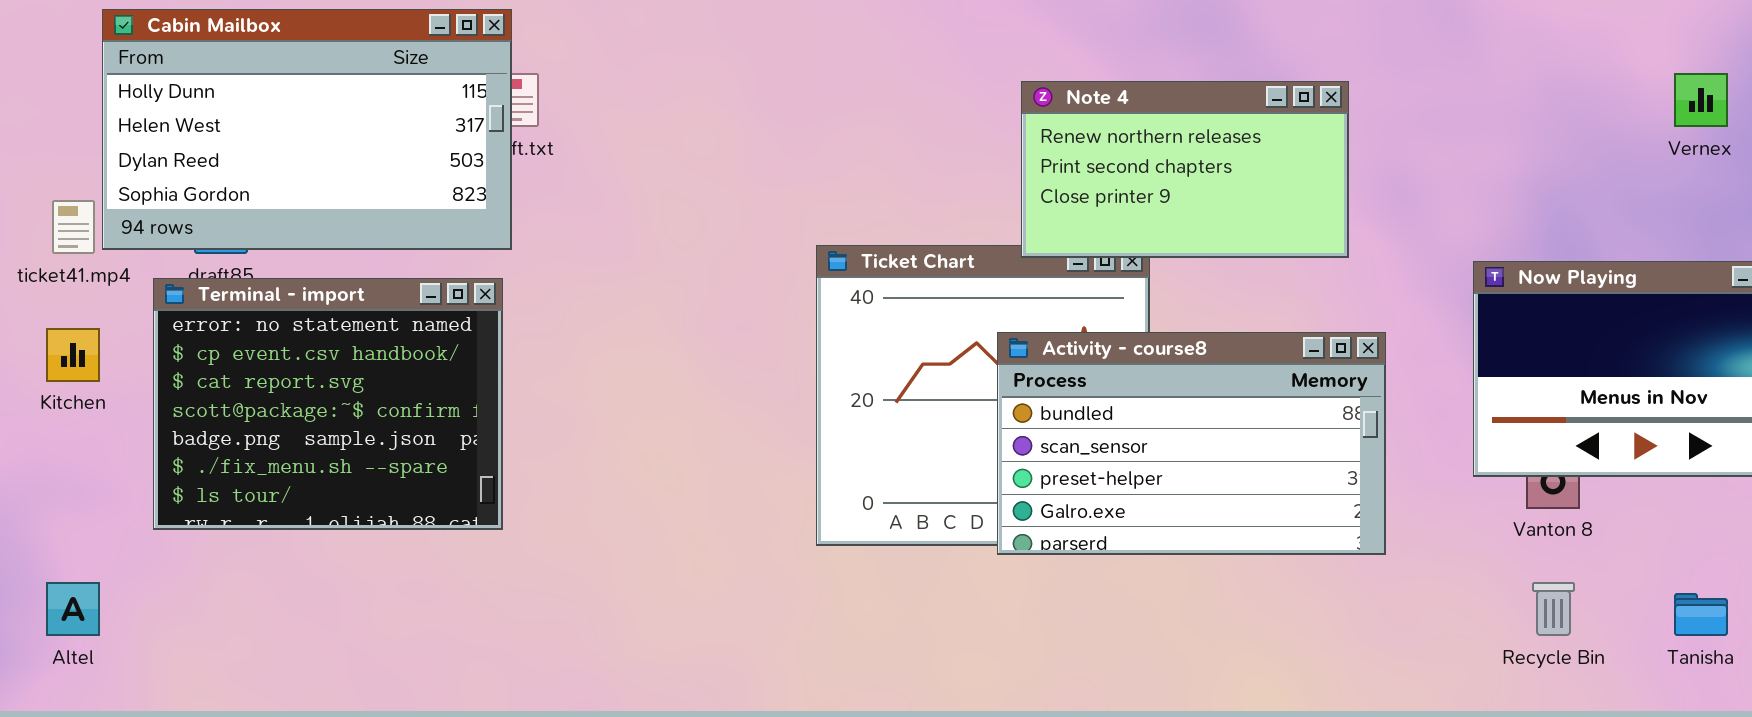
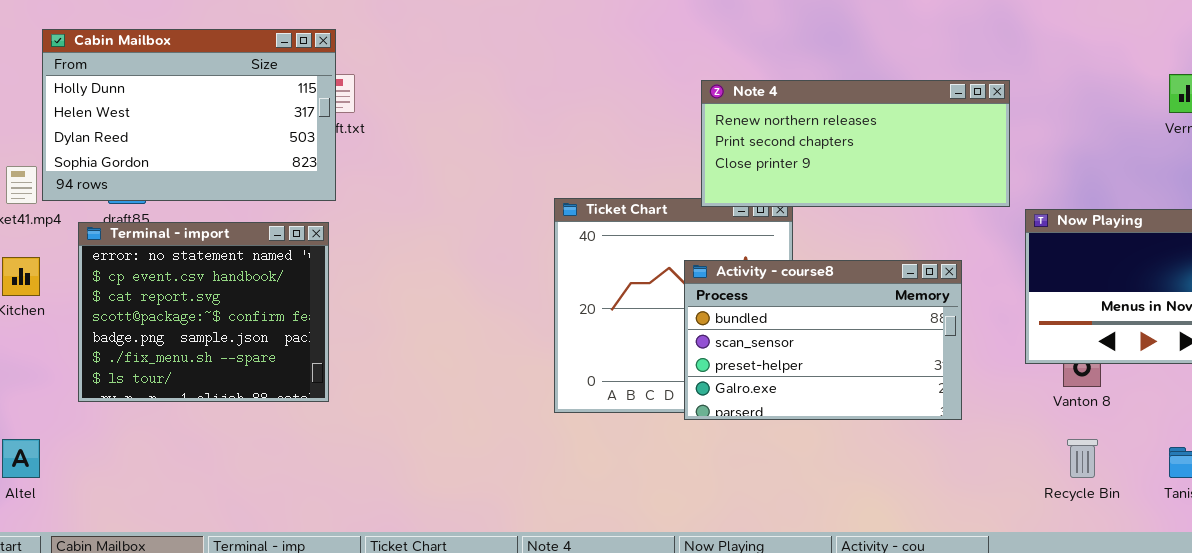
Note 4: [1021,81,1349,258] -> [701,80,1010,207], resized

